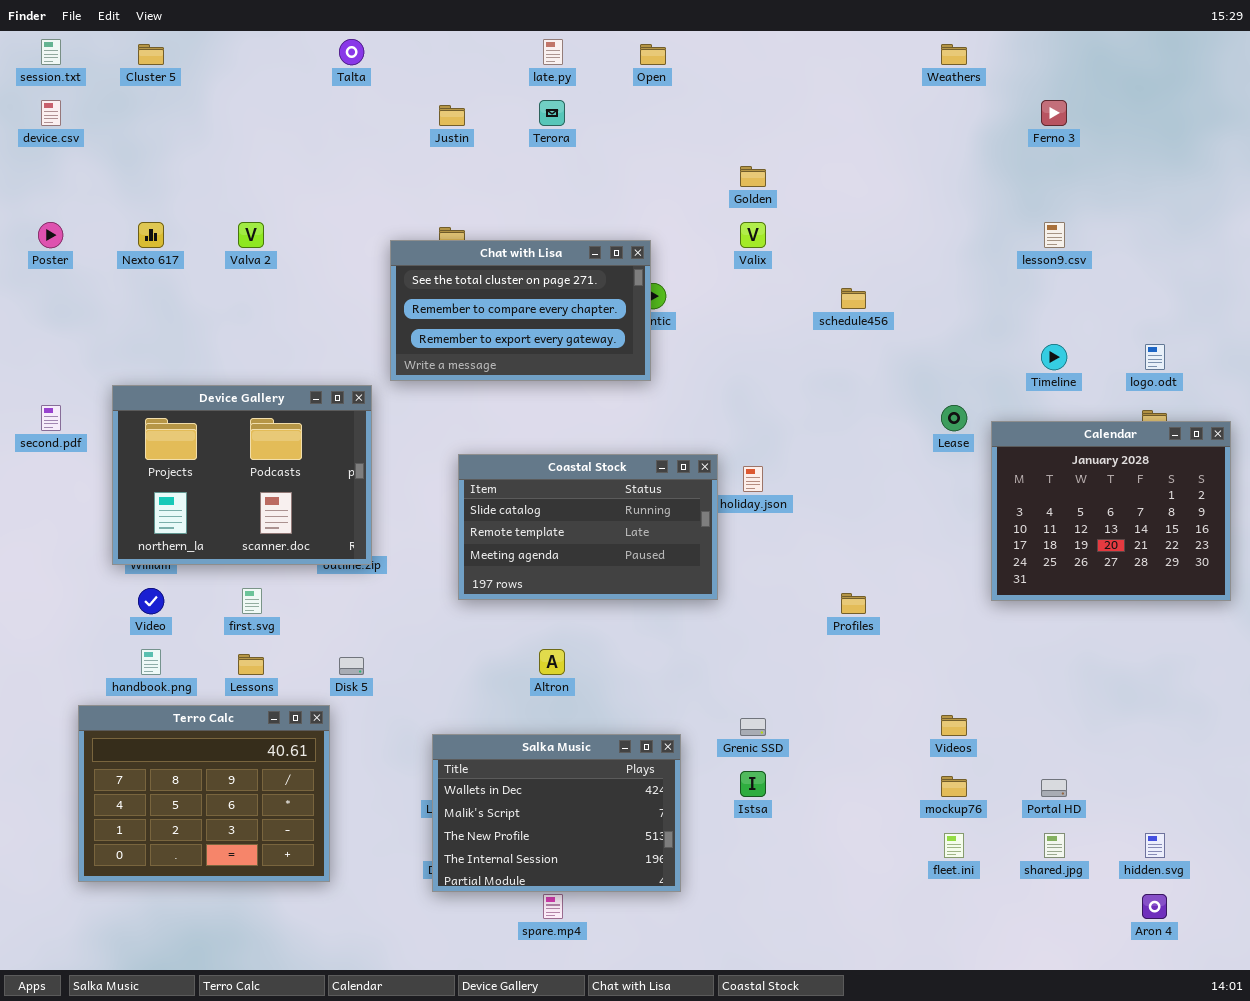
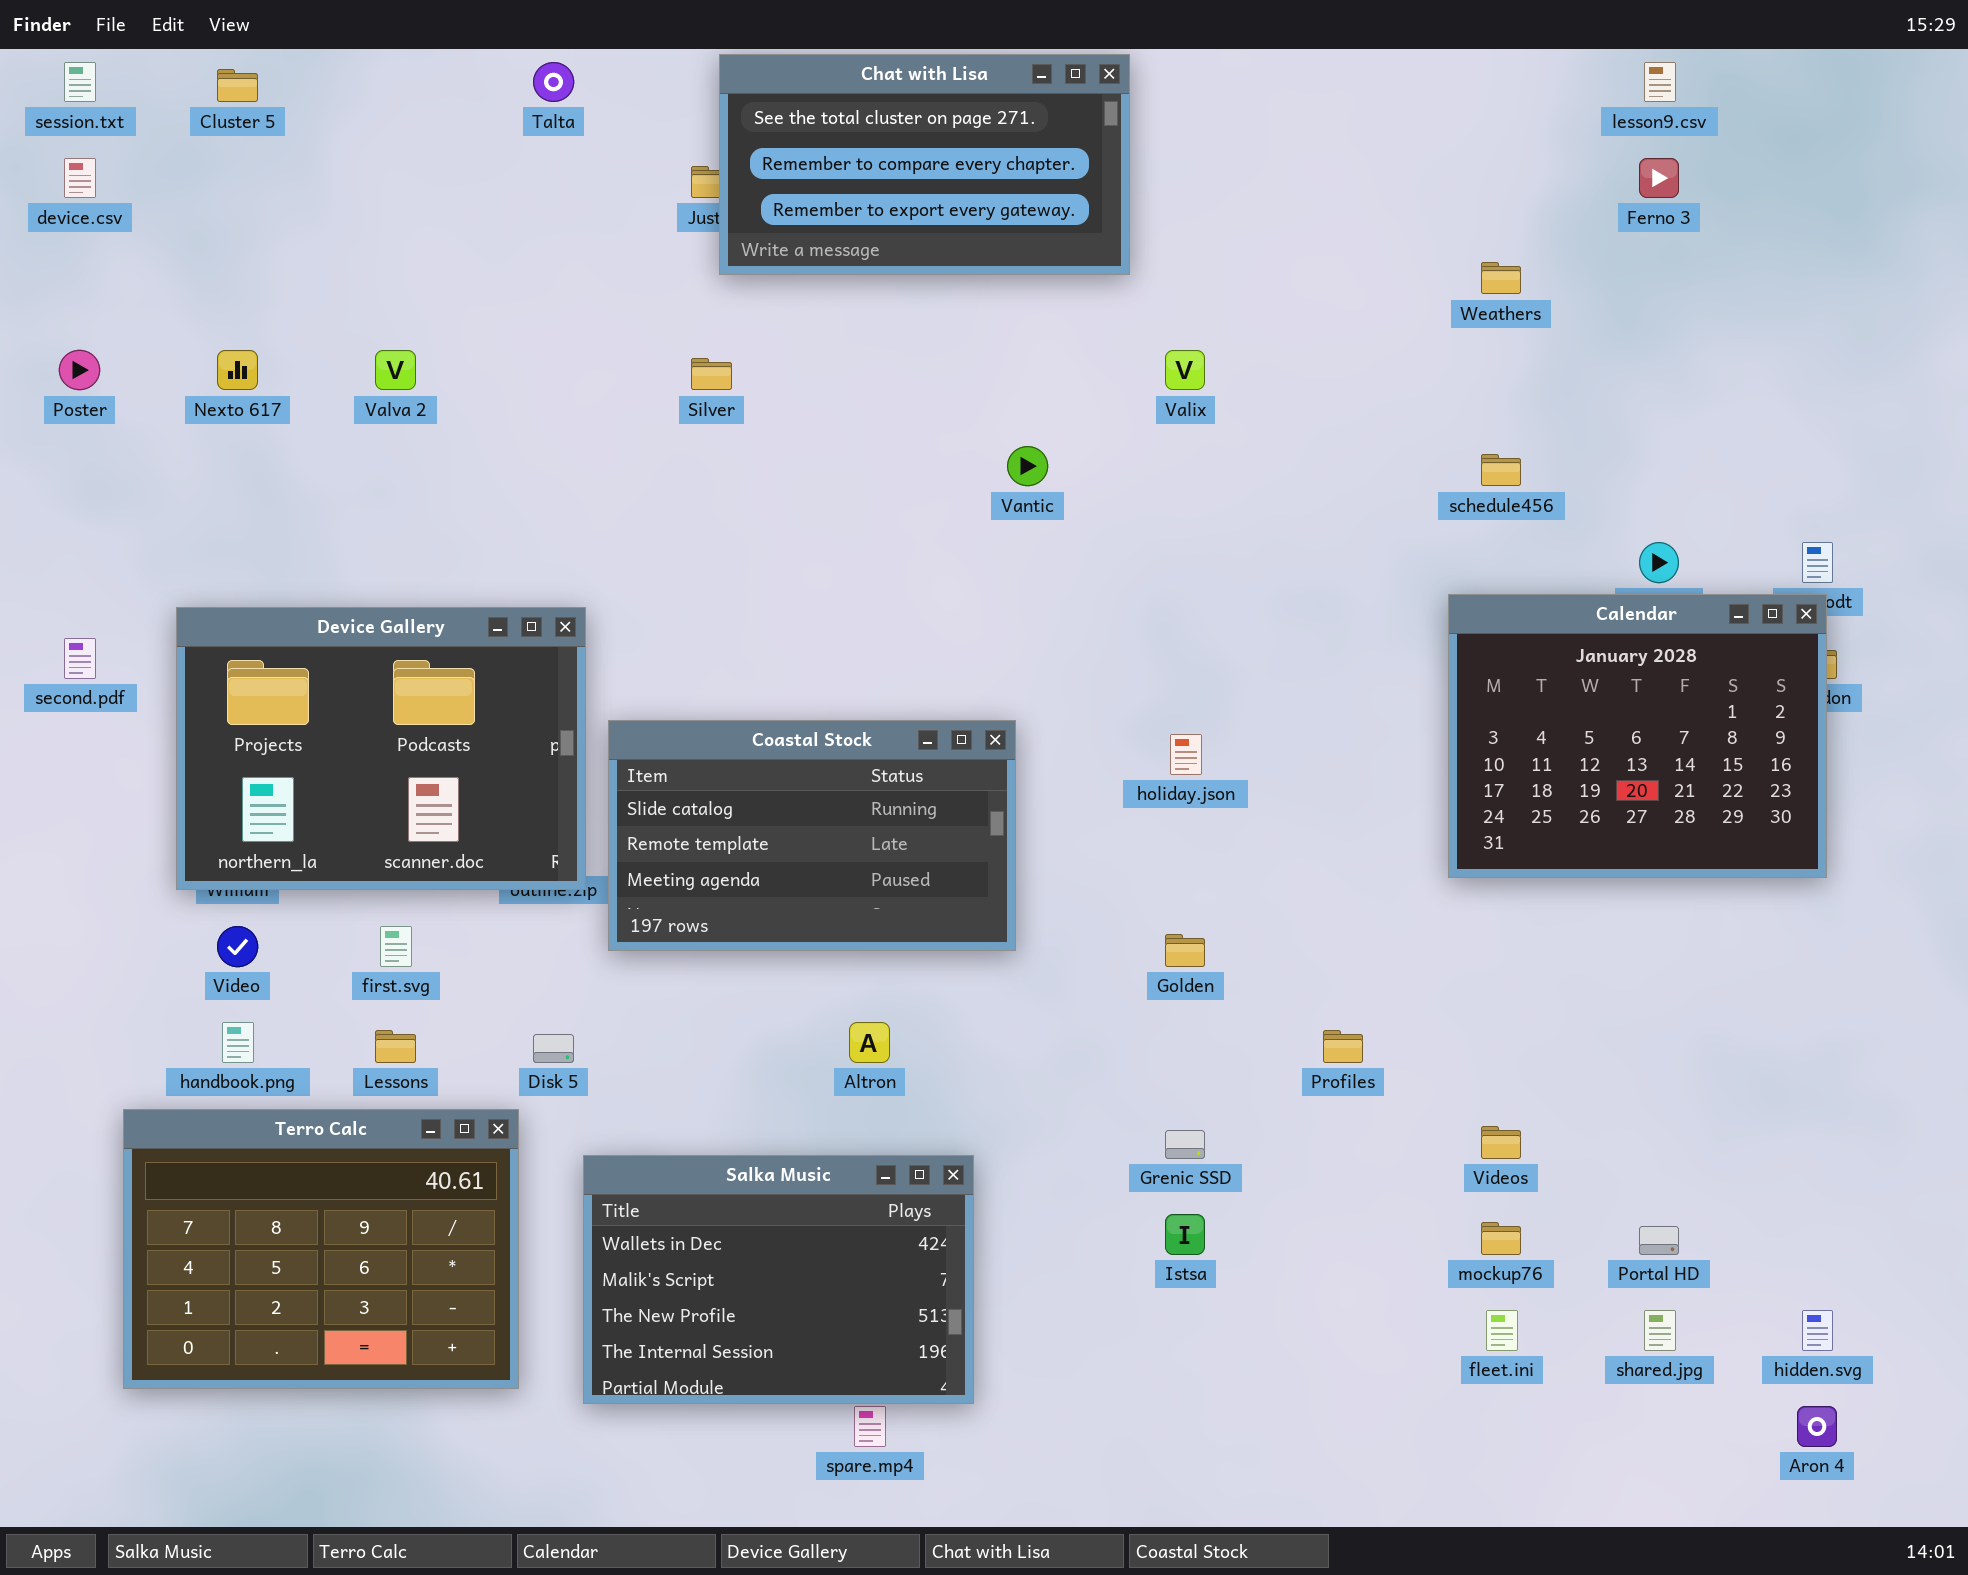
Weathers: [941,44,967,65] -> [1481,262,1521,294], moved
Golden: [740,166,766,187] -> [1165,934,1205,967], moved
lesson9.csv: [1044,222,1065,248] -> [1644,62,1676,102], moved
Chat with Lisa: [390,240,651,381] -> [719,54,1130,275], moved
schedule456: [841,288,866,309] -> [1481,454,1521,486], moved
Calendar: [991,421,1231,601] -> [1448,594,1827,878], moved
Coastal Stock: [458,454,718,600] -> [608,720,1016,951], moved
Profiles: [841,593,866,614] -> [1323,1030,1363,1063], moved
Salka Music: [432,734,681,892] -> [583,1155,974,1404], moved

